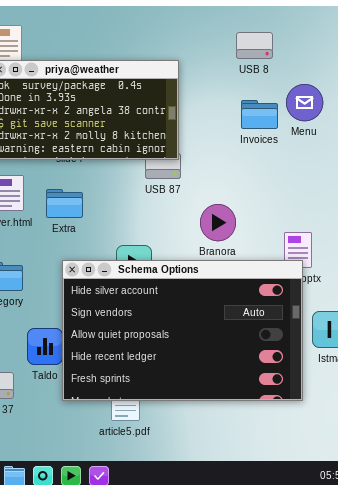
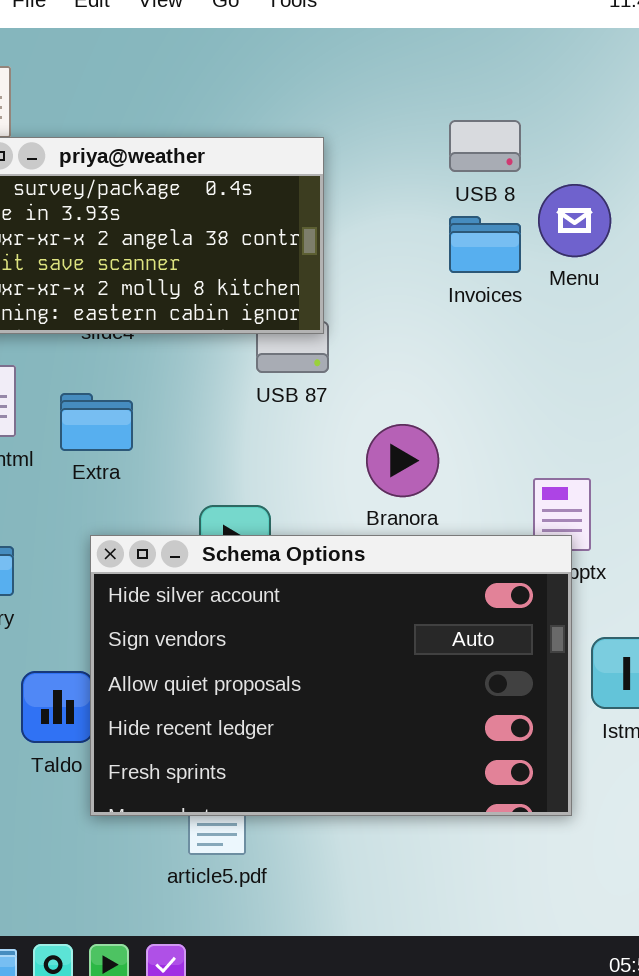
USB 8: [236,32,273,59] -> [449,120,521,172], moved

